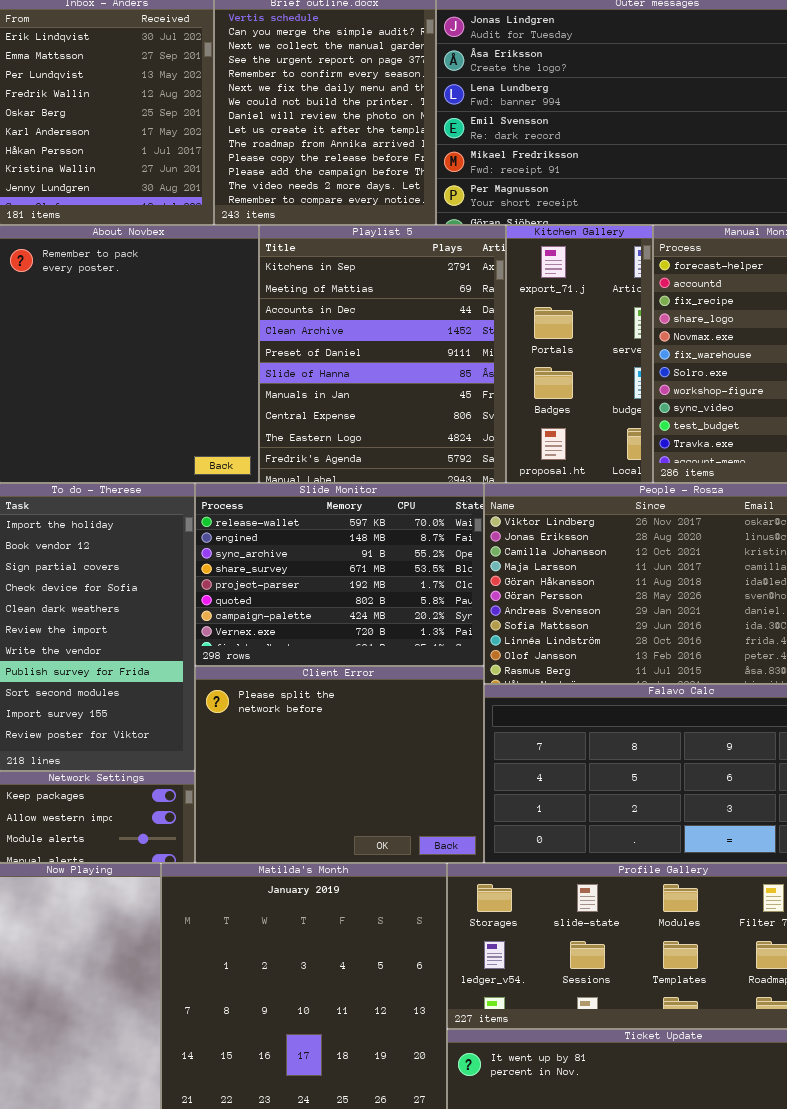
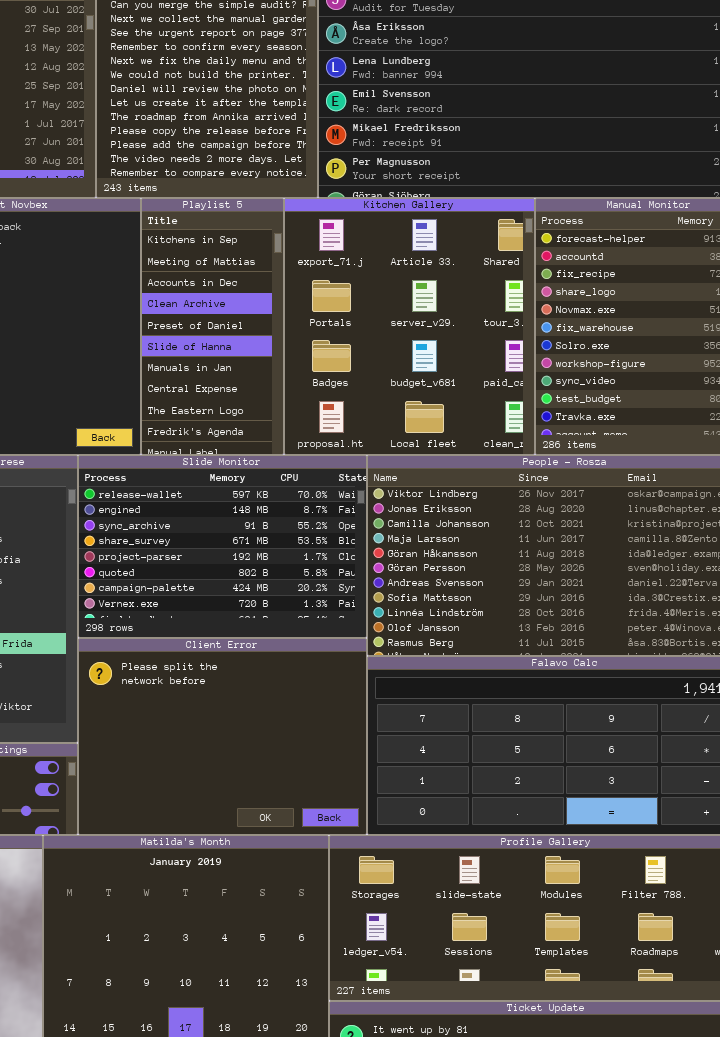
Playlist 5: [259,225,506,483] -> [141,198,284,455], resized
Kitchen Gallery: [506,225,653,483] -> [284,198,535,455], resized

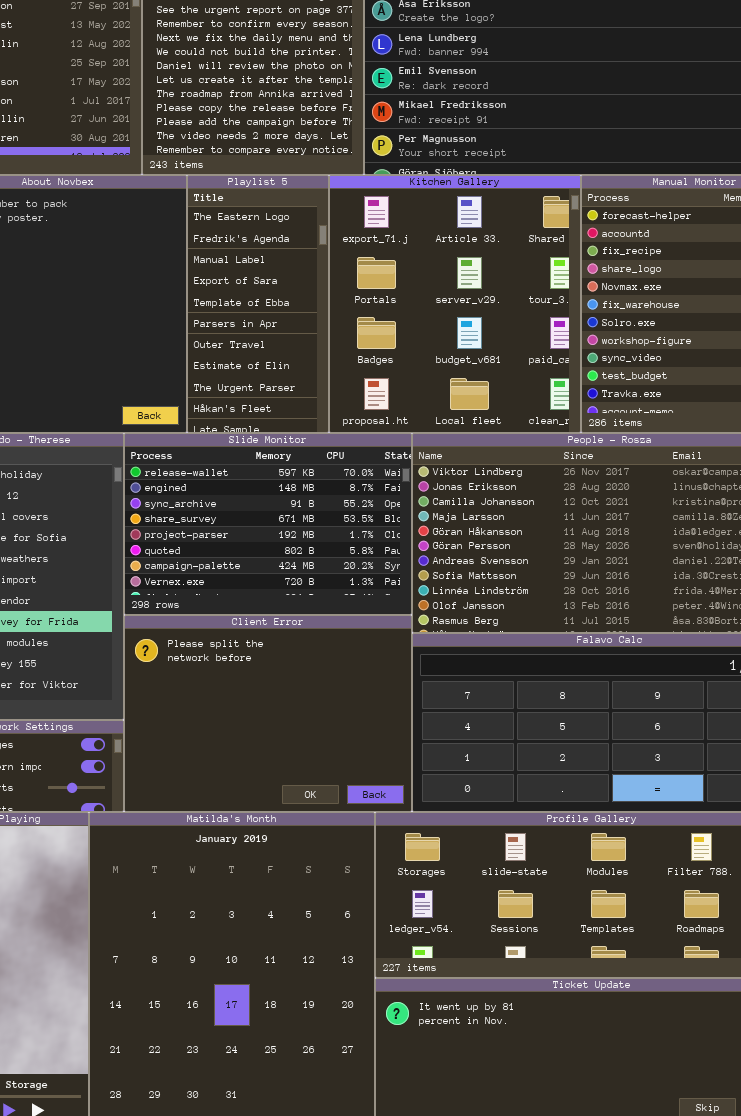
Playlist 5: [141,198,284,455] -> [187,175,329,433], scrolled down 8 rows

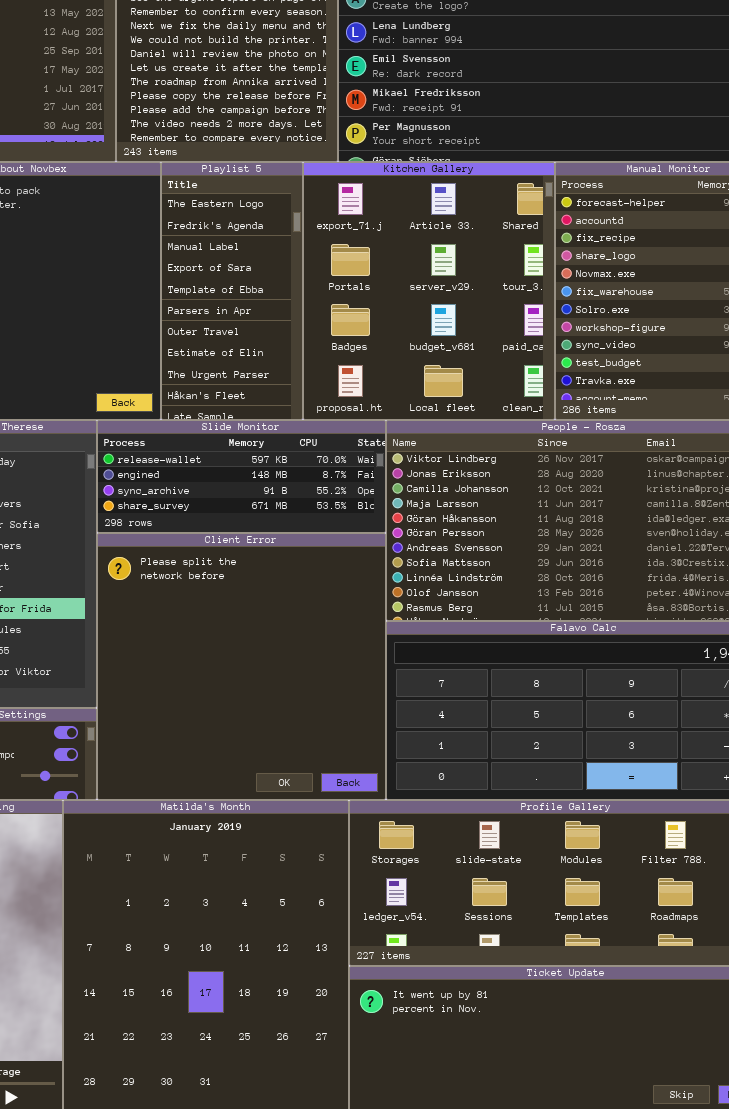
Slide Monitor: [124,433,412,615] -> [97,420,386,533], resized
Client Error: [124,615,412,812] -> [97,533,386,800], resized

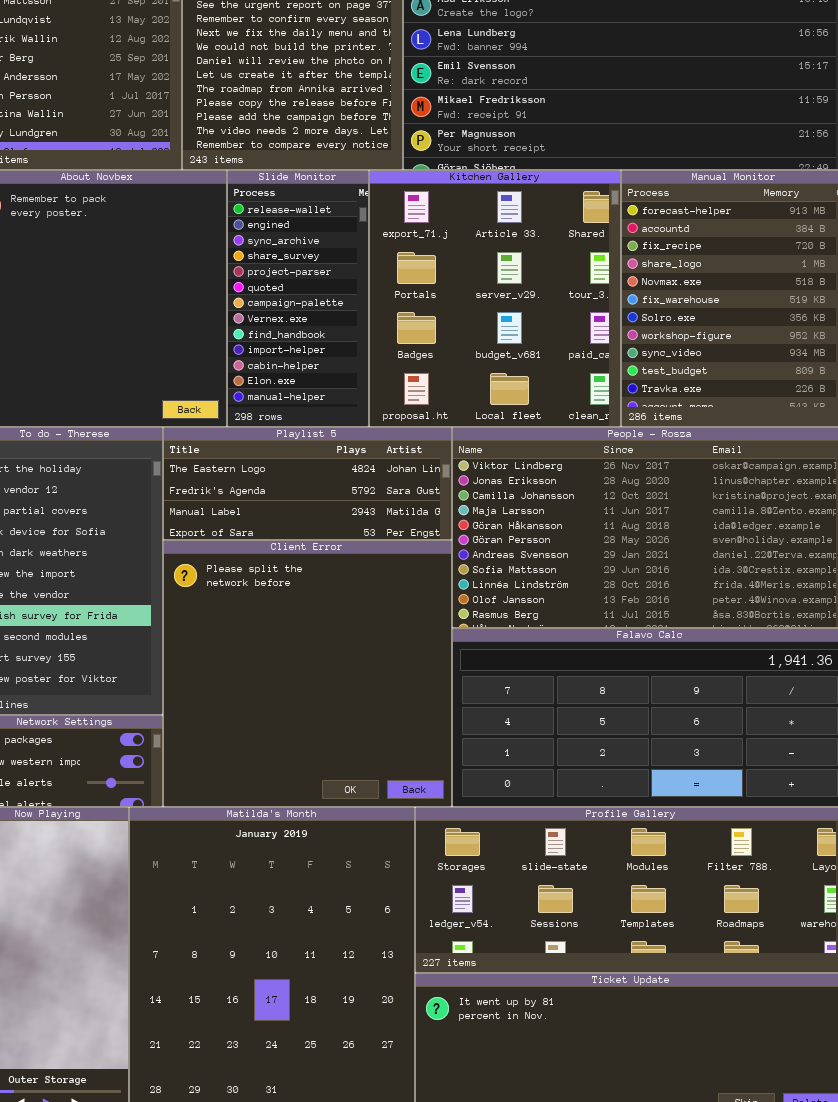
Playlist 5: [161,162,303,420] -> [163,427,452,540], moved, resized
Slide Monitor: [97,420,386,533] -> [227,170,369,427], moved, resized

